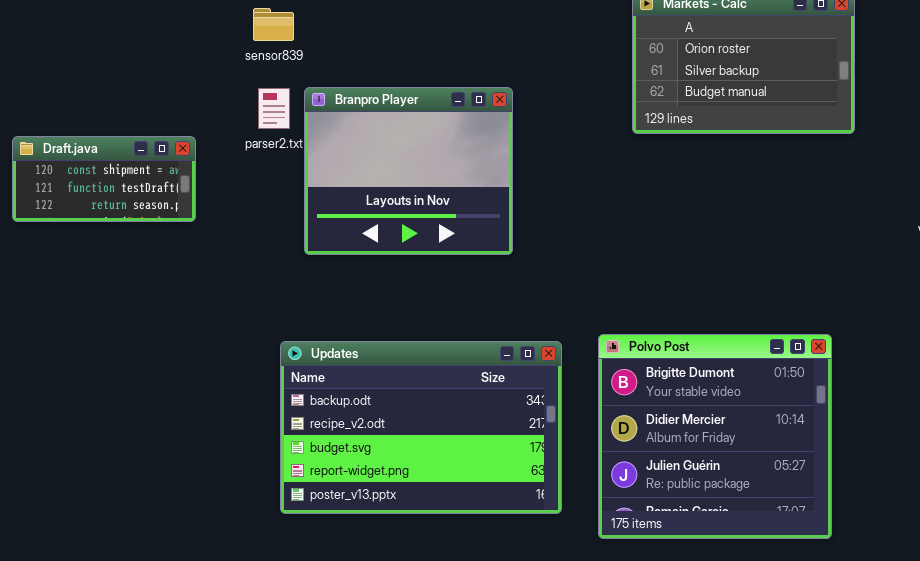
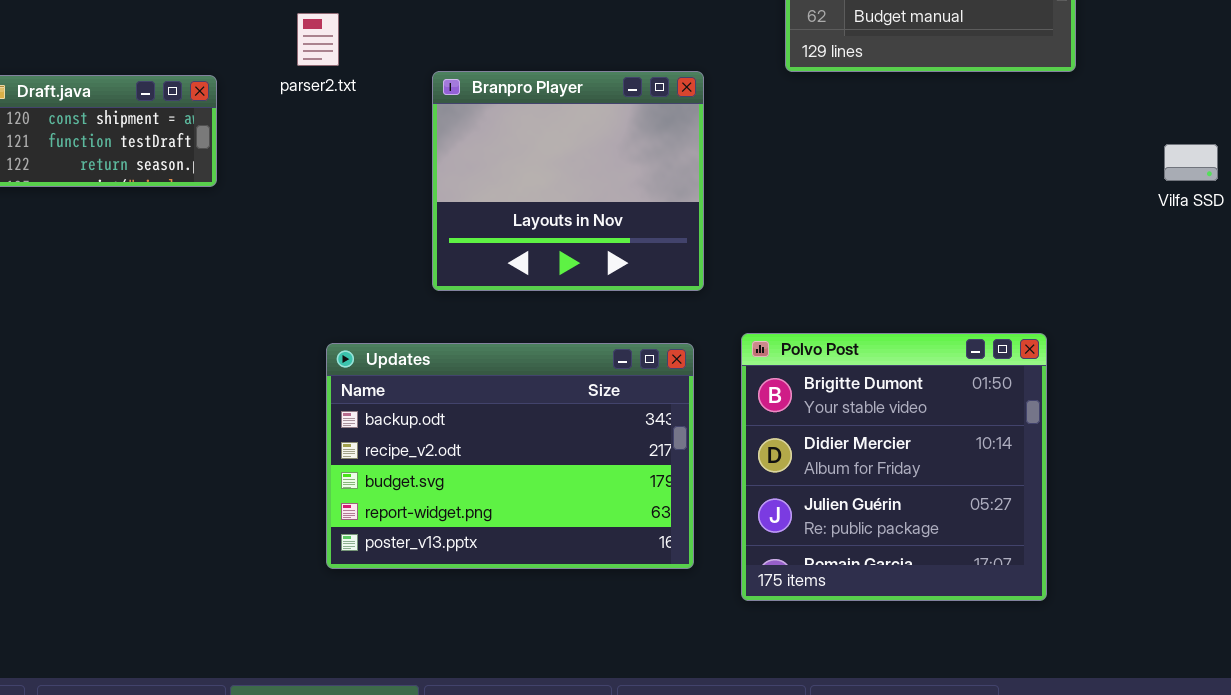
Branpro Player: [304,87,513,255] -> [432,71,704,291], moved

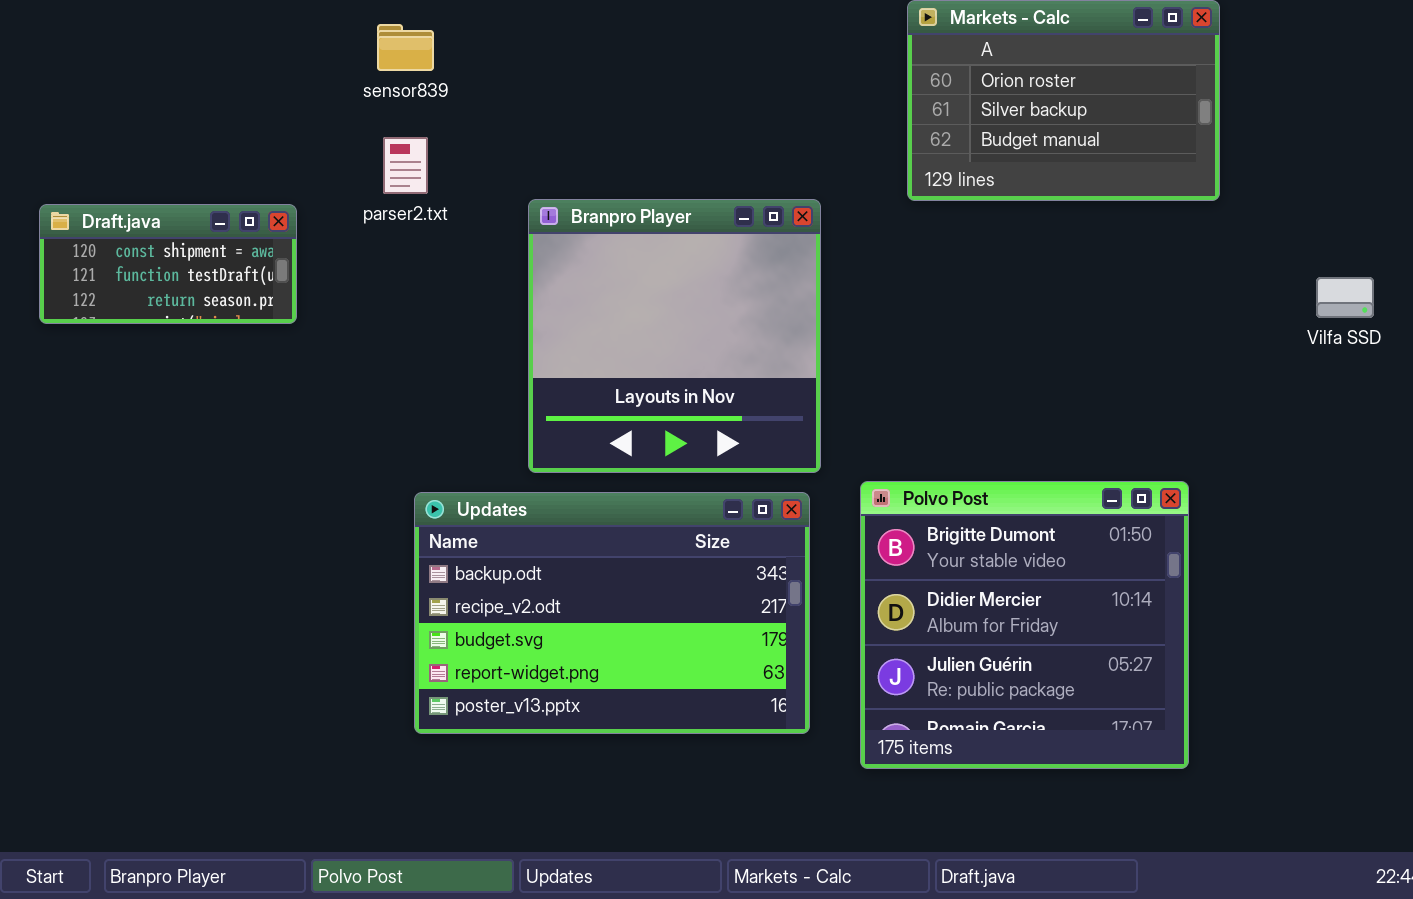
Branpro Player: [432,71,704,291] -> [528,199,821,473], resized

